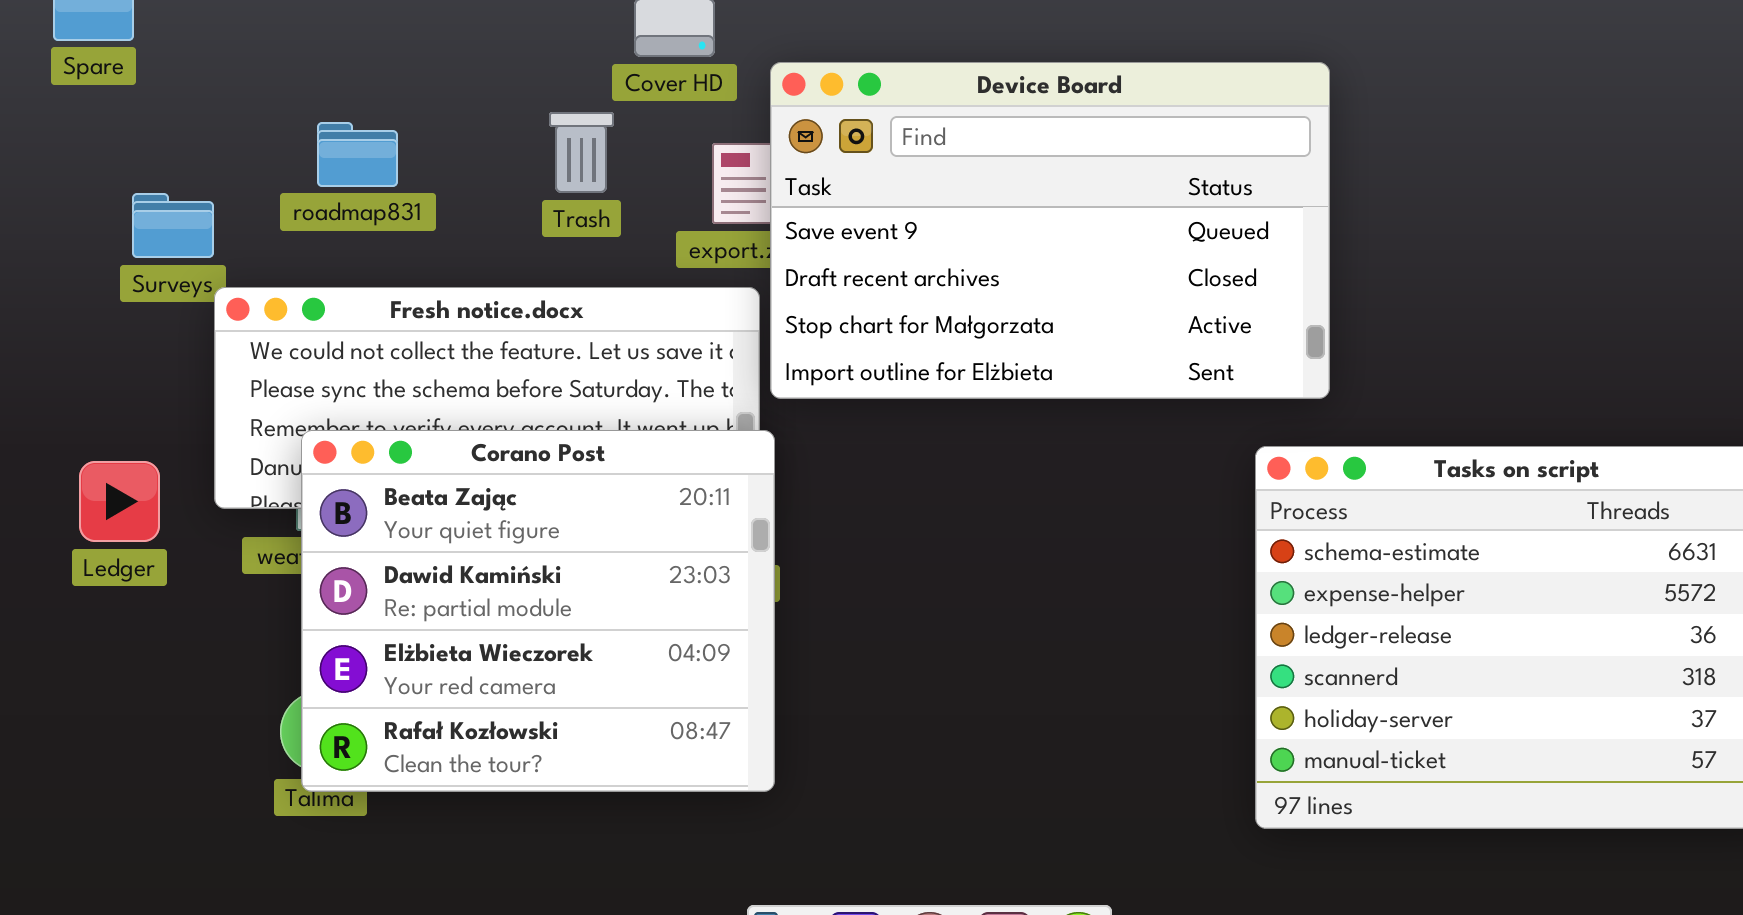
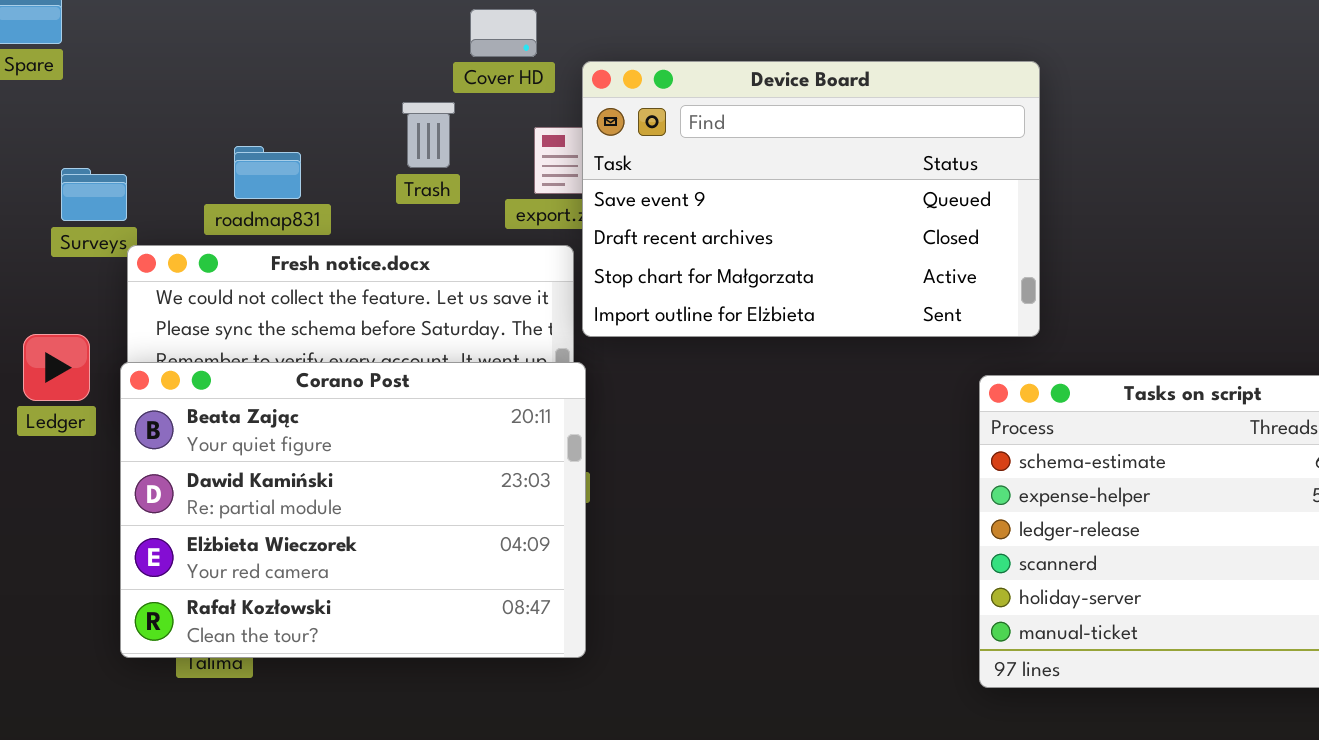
roadmap831: [317,122,398,187] -> [234,146,301,199], moved
Corano Post: [301,430,775,792] -> [120,362,586,658], resized
Ledger: [79,461,160,542] -> [23,334,90,401], moved

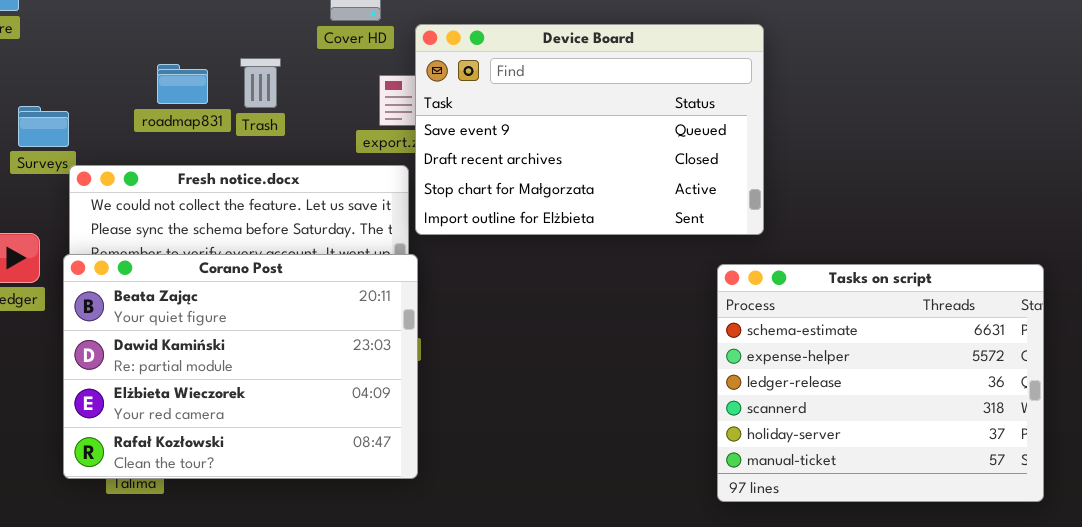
Trash: [402,102,455,168] -> [240,58,281,108], moved
roadmap831: [234,146,301,199] -> [157,64,208,104], moved

